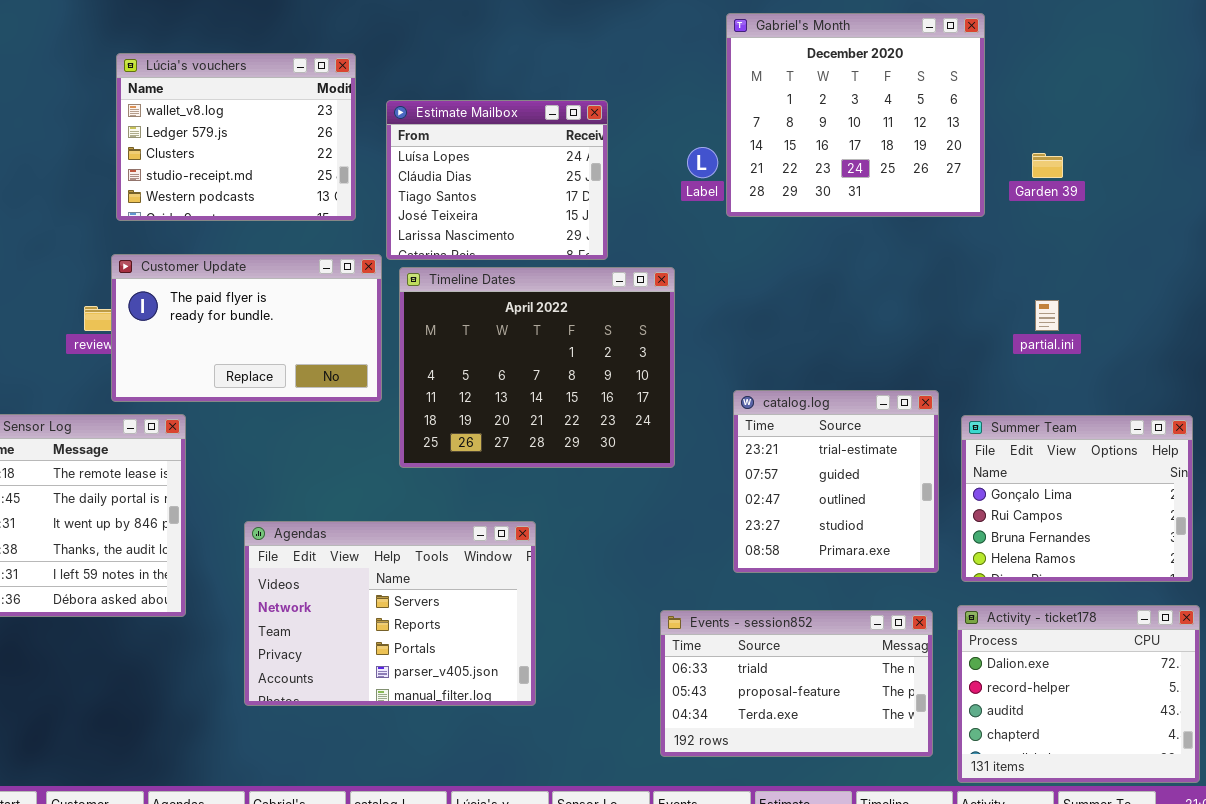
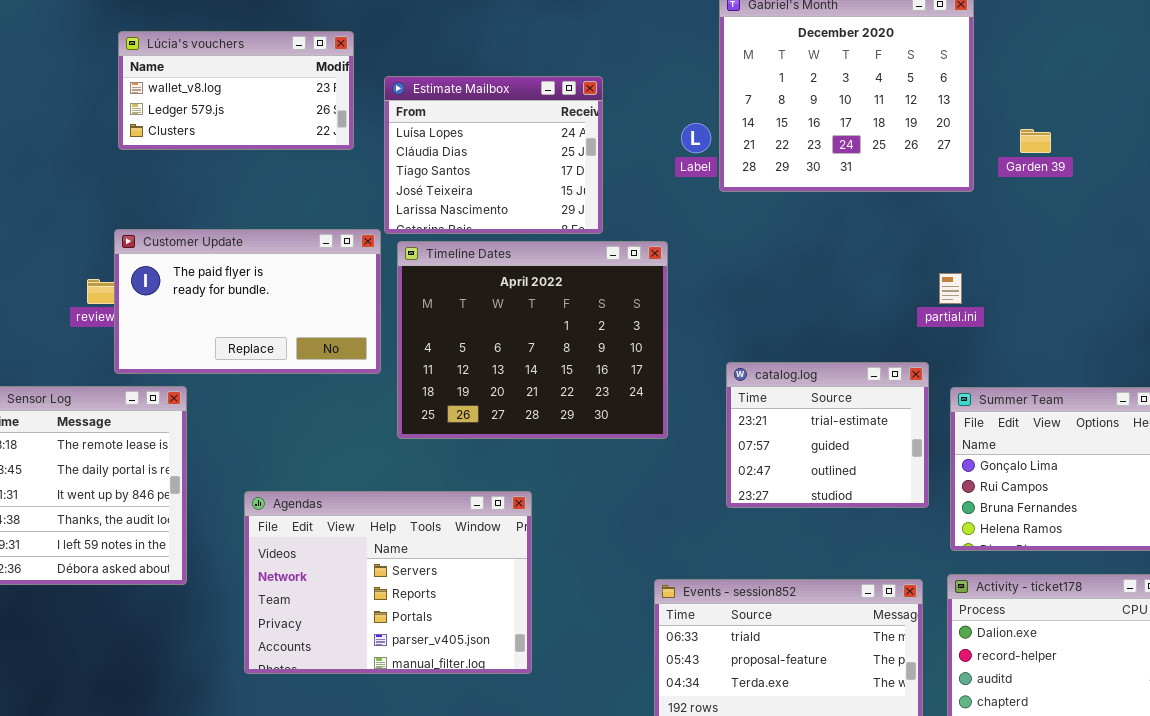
Lúcia's vouchers: [116,53,356,221] -> [118,31,354,150], resized
partial.ini: [1035,300,1059,331] -> [939,273,962,304], moved
catalog.log: [733,390,939,573] -> [726,362,929,508], resized

